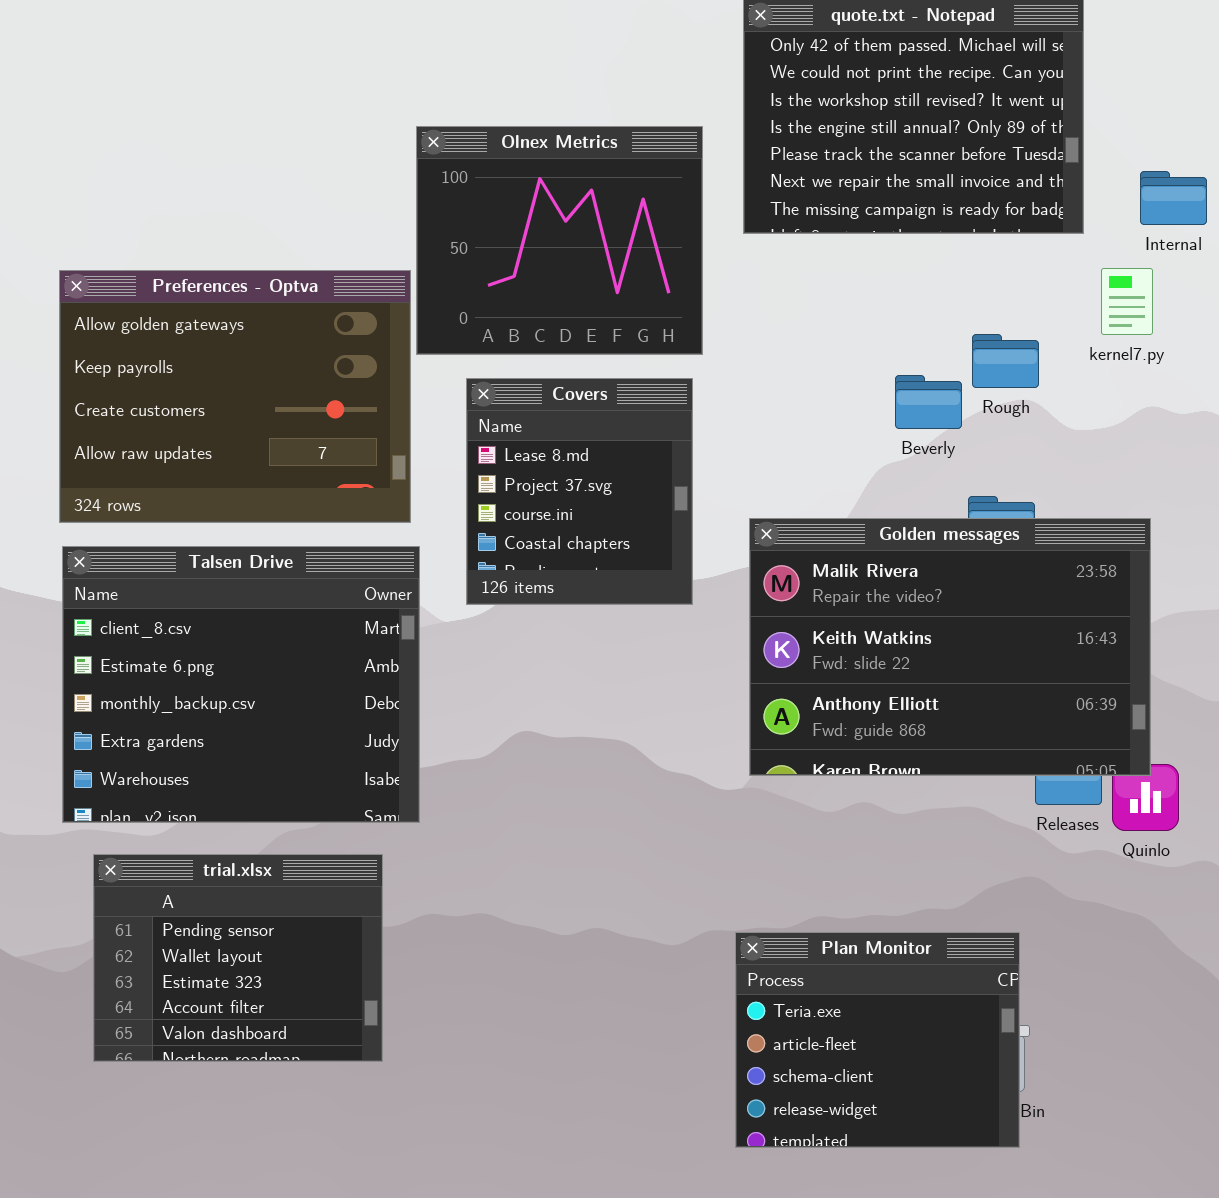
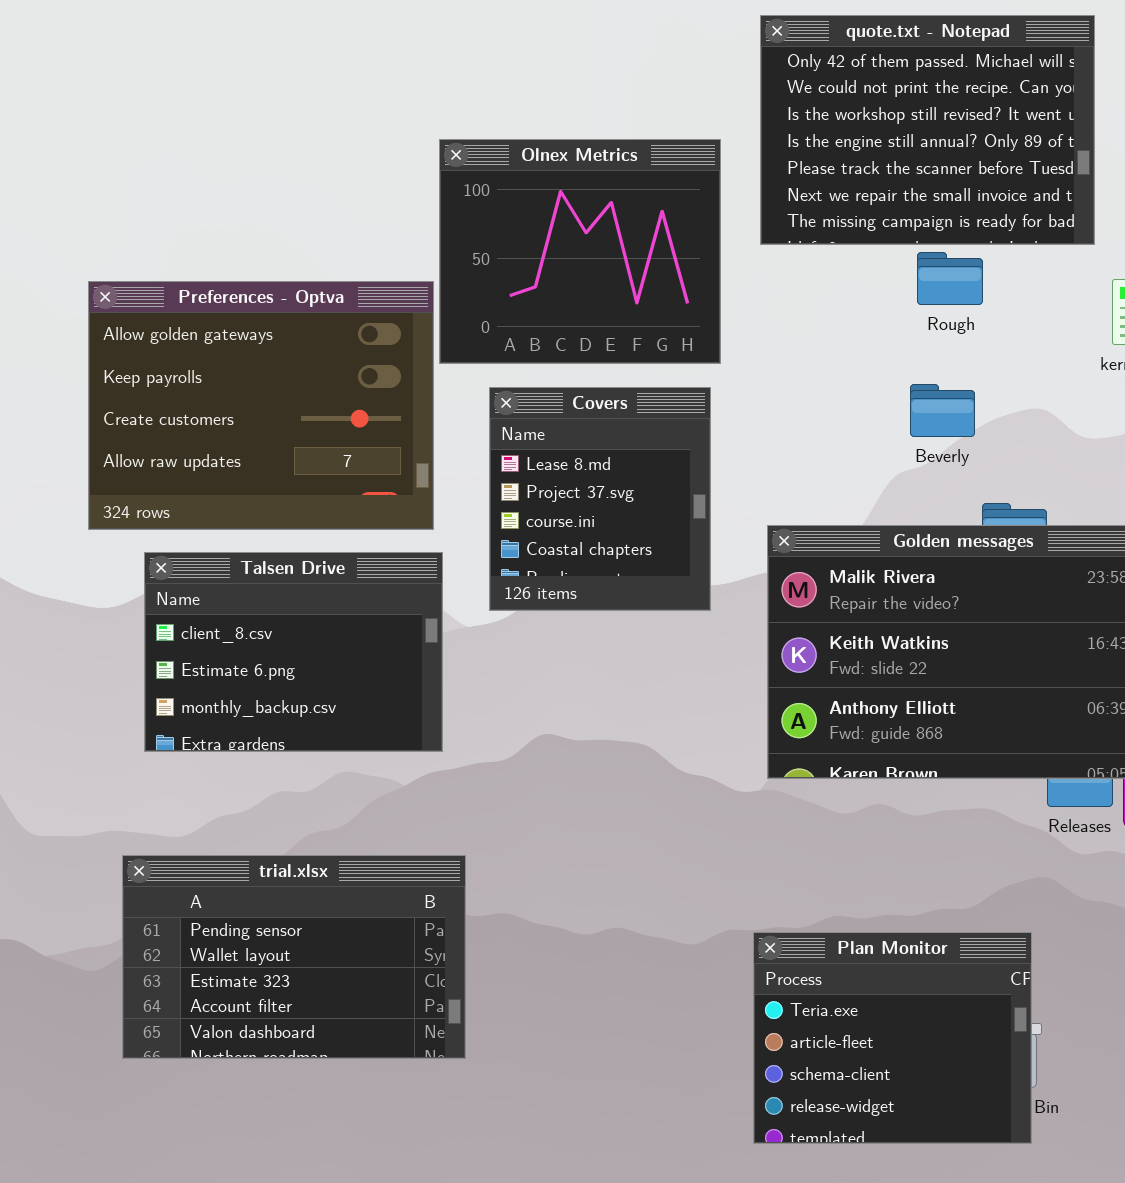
Rough: [972,334,1039,388] -> [917,252,983,305], moved
Talsen Drive: [62,546,420,823] -> [144,552,443,752], resized
trial.xlsx: [93,854,383,1062] -> [122,855,466,1059], resized

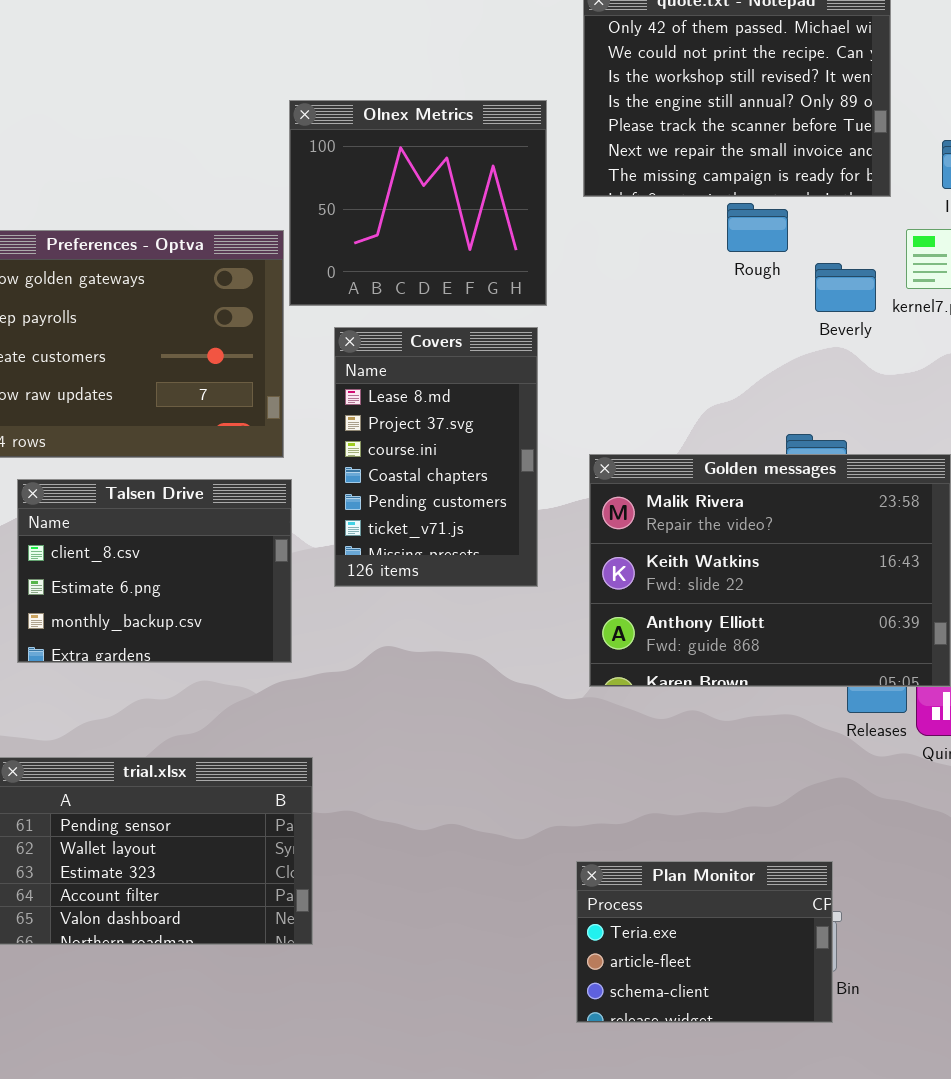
Beverly: [910,384,975,437] -> [815,263,876,312], moved
Covers: [489,387,711,611] -> [334,327,538,587], resized
Plan Monitor: [753,932,1032,1144] -> [576,861,833,1023], resized

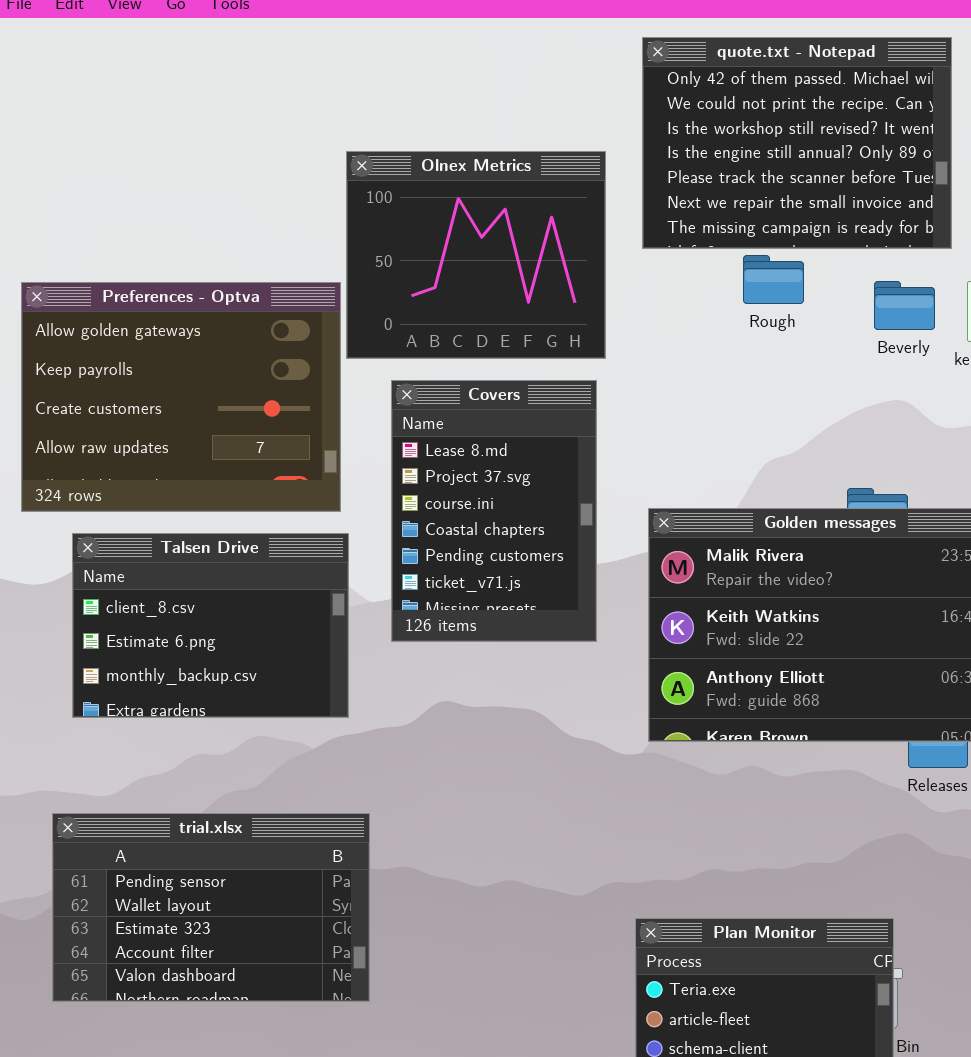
Rough: [727,203,788,252] -> [743,255,804,304], moved
Beverly: [815,263,876,312] -> [874,281,935,330], moved

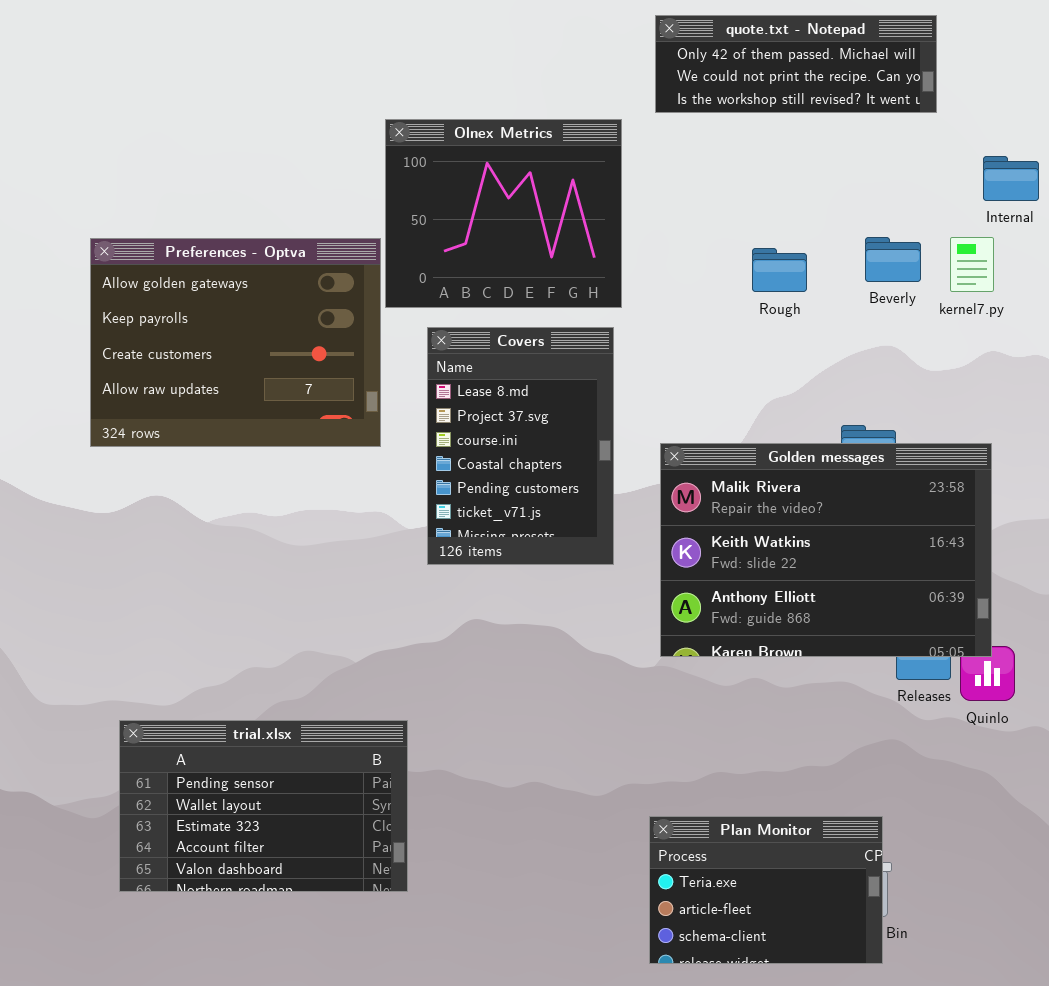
quote.txt - Notepad: [642,37,952,249] -> [655,15,937,113], resized
Rough: [743,255,804,304] -> [752,248,807,292], moved
Talsen Drive: [72,533,349,718] -> none, closed

